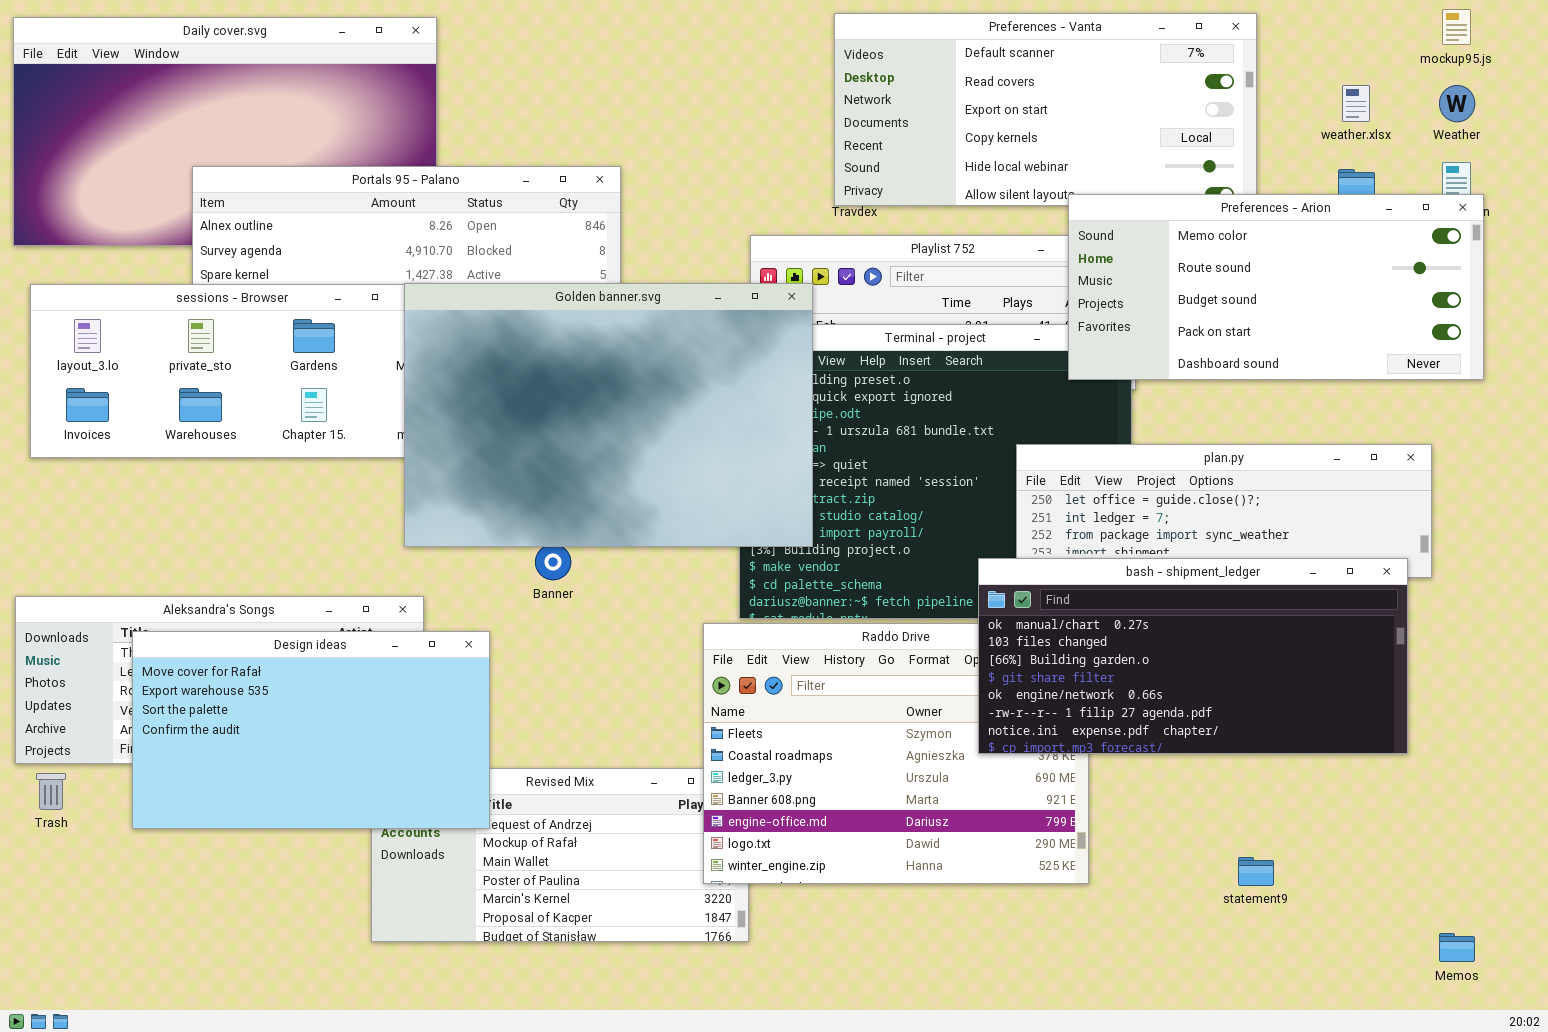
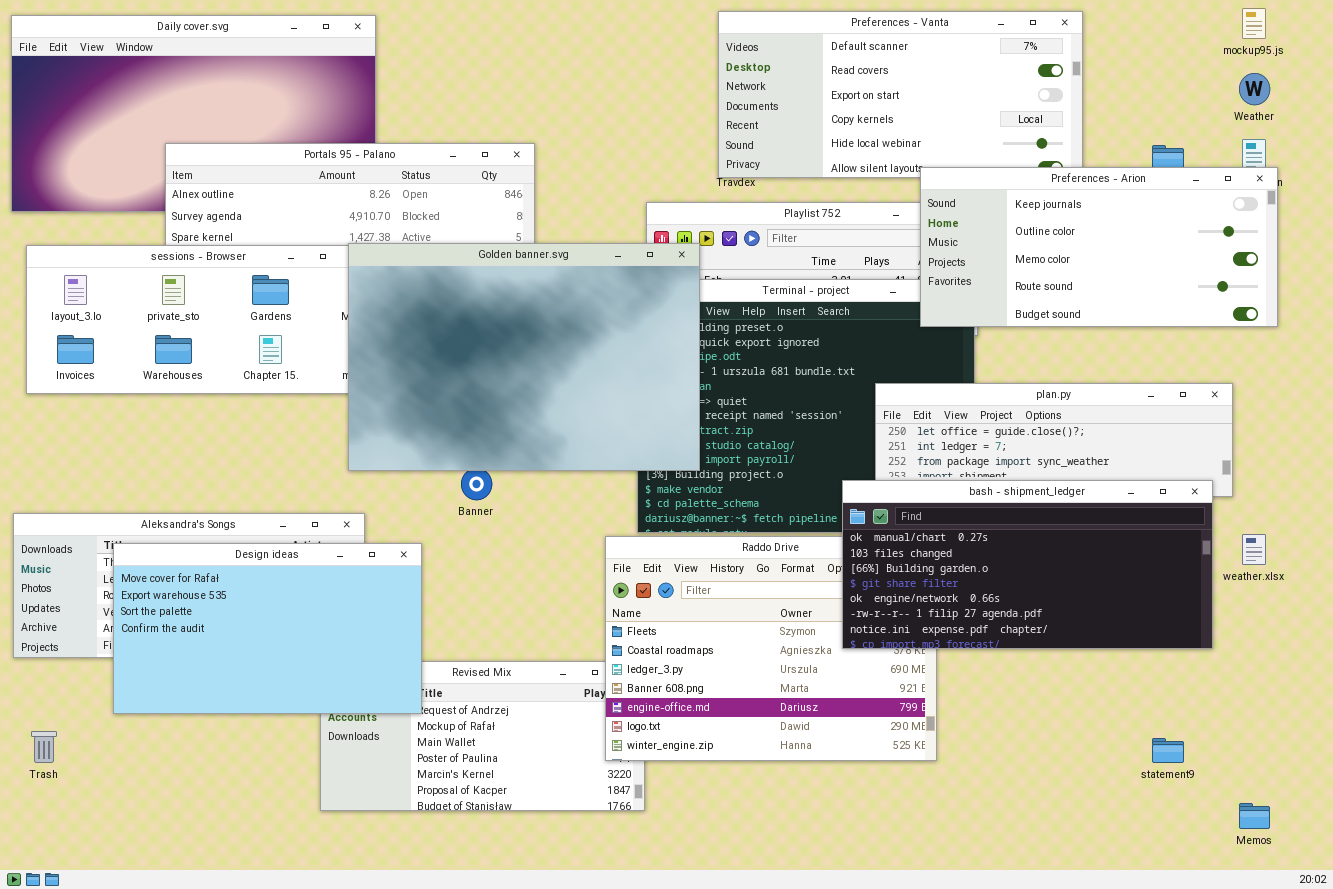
weather.xlsx: [1342,85,1370,122] -> [1242,534,1266,565], moved
Preferences - Arion: [1068,194,1484,380] -> [920,167,1278,327], scrolled up 2 rows
Trash: [36,773,66,810] -> [31,731,57,763], moved
statement9: [1238,857,1274,886] -> [1152,738,1184,763], moved

